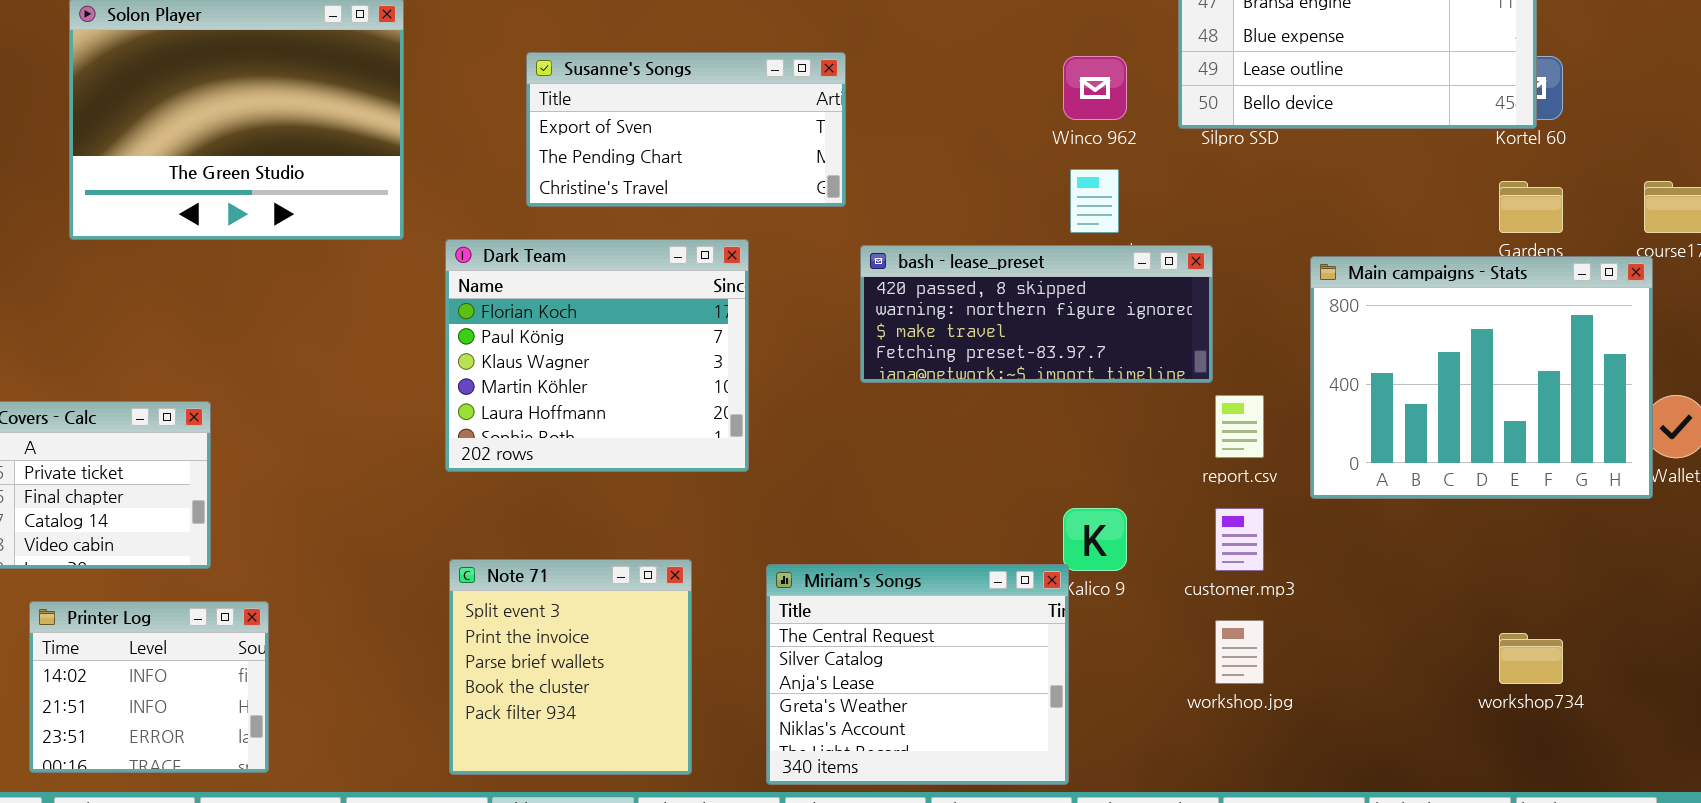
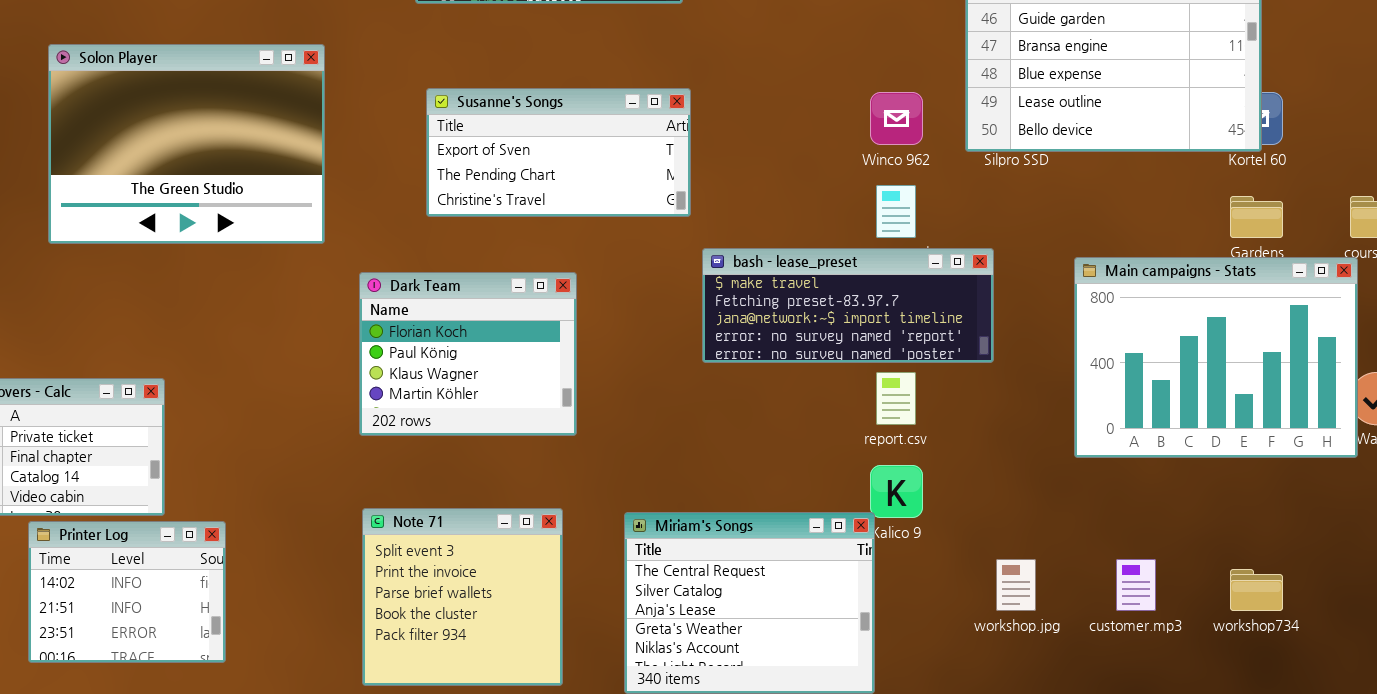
Dark Team: [445,239,749,472] -> [359,272,577,436], resized
bash - lease_preset: [860,245,1213,383] -> [702,248,994,363], scrolled down 2 rows
report.csv: [1215,395,1264,458] -> [876,372,916,425], moved
customer.mp3: [1215,508,1264,571] -> [1116,559,1156,611], moved
Printer Log: [29,601,269,773] -> [28,521,226,663], moved

